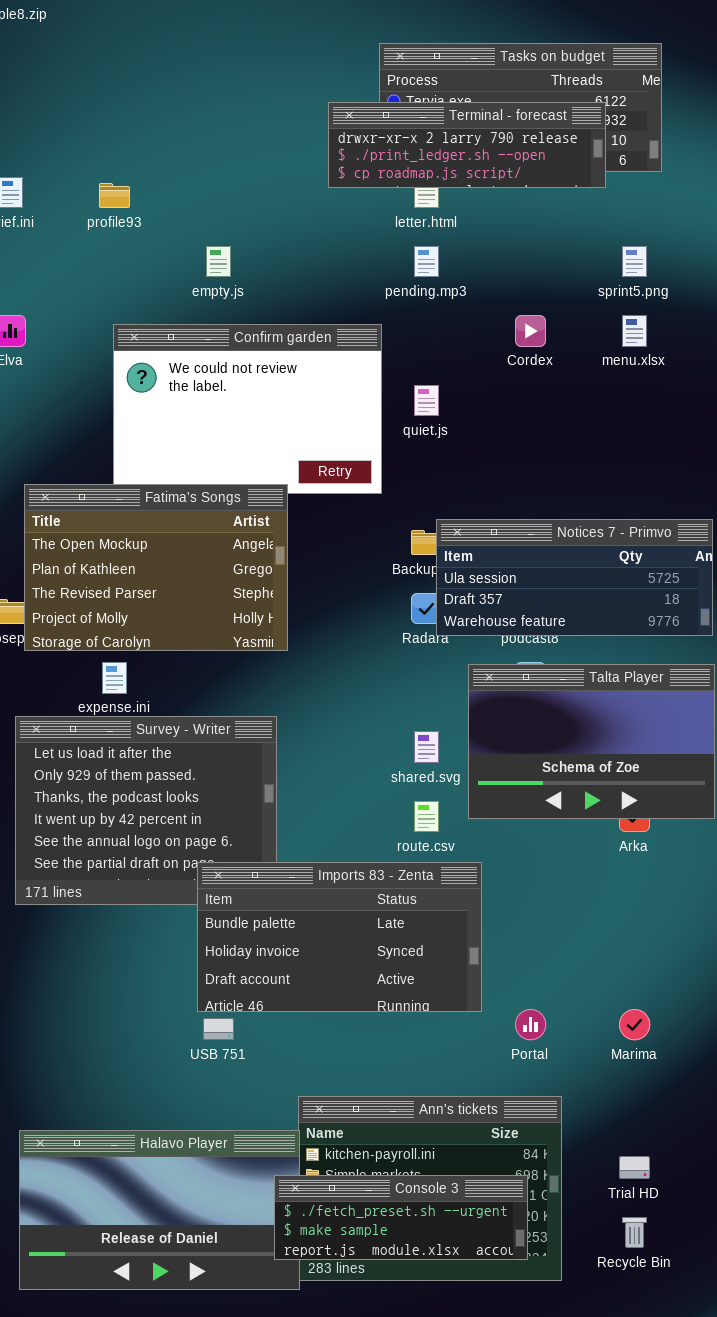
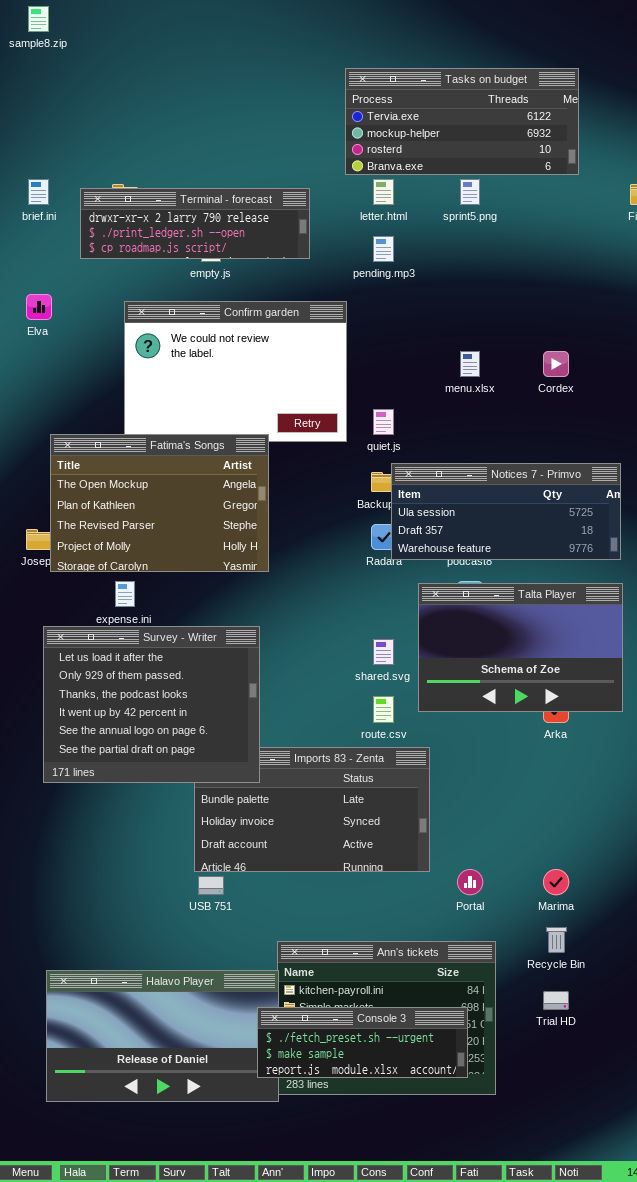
Terminal - forecast: [328,102,606,188] -> [80,188,310,259], moved
sprint5.png: [622,246,647,277] -> [460,179,480,205], moved
Cordex: [515,315,546,347] -> [543,351,569,377], moved
menu.xlsx: [622,315,647,347] -> [460,351,480,377], moved
quiet.js: [414,385,439,416] -> [373,409,394,435], moved
Survey - Writer: [15,716,277,905] -> [43,626,260,783], raised
Recycle Bin: [622,1217,647,1248] -> [546,927,567,953], moved

